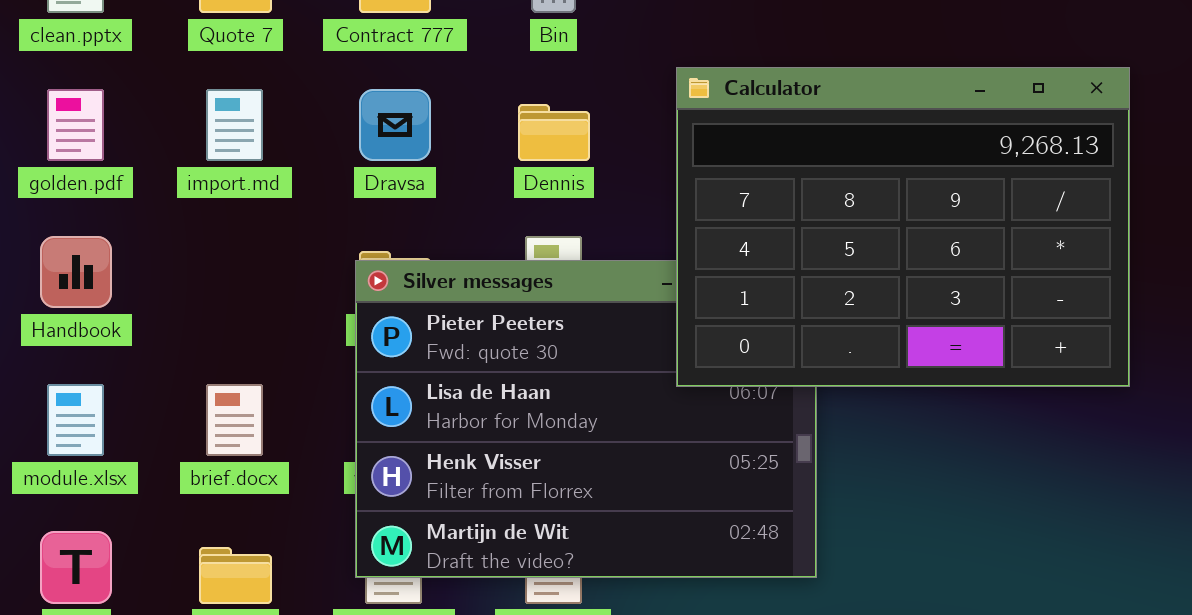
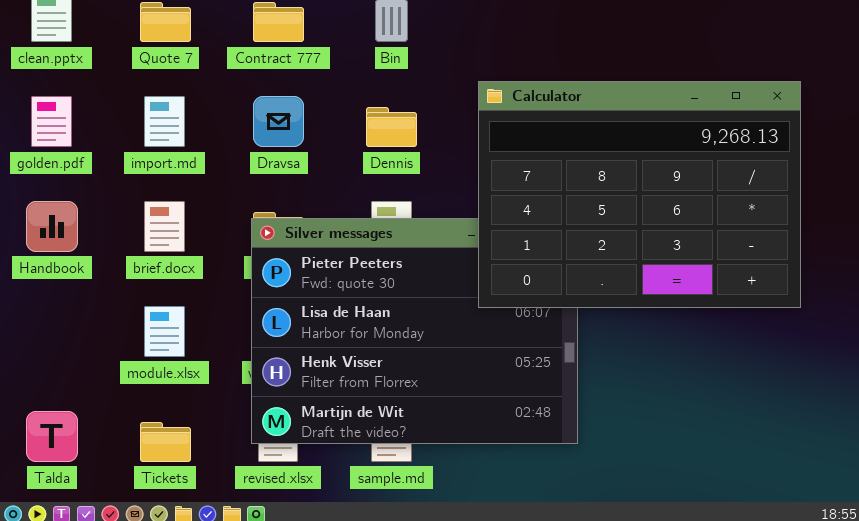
module.xlsx: [47,384,104,456] -> [144,306,185,357], moved
brief.docx: [206,384,263,456] -> [144,201,185,252], moved

